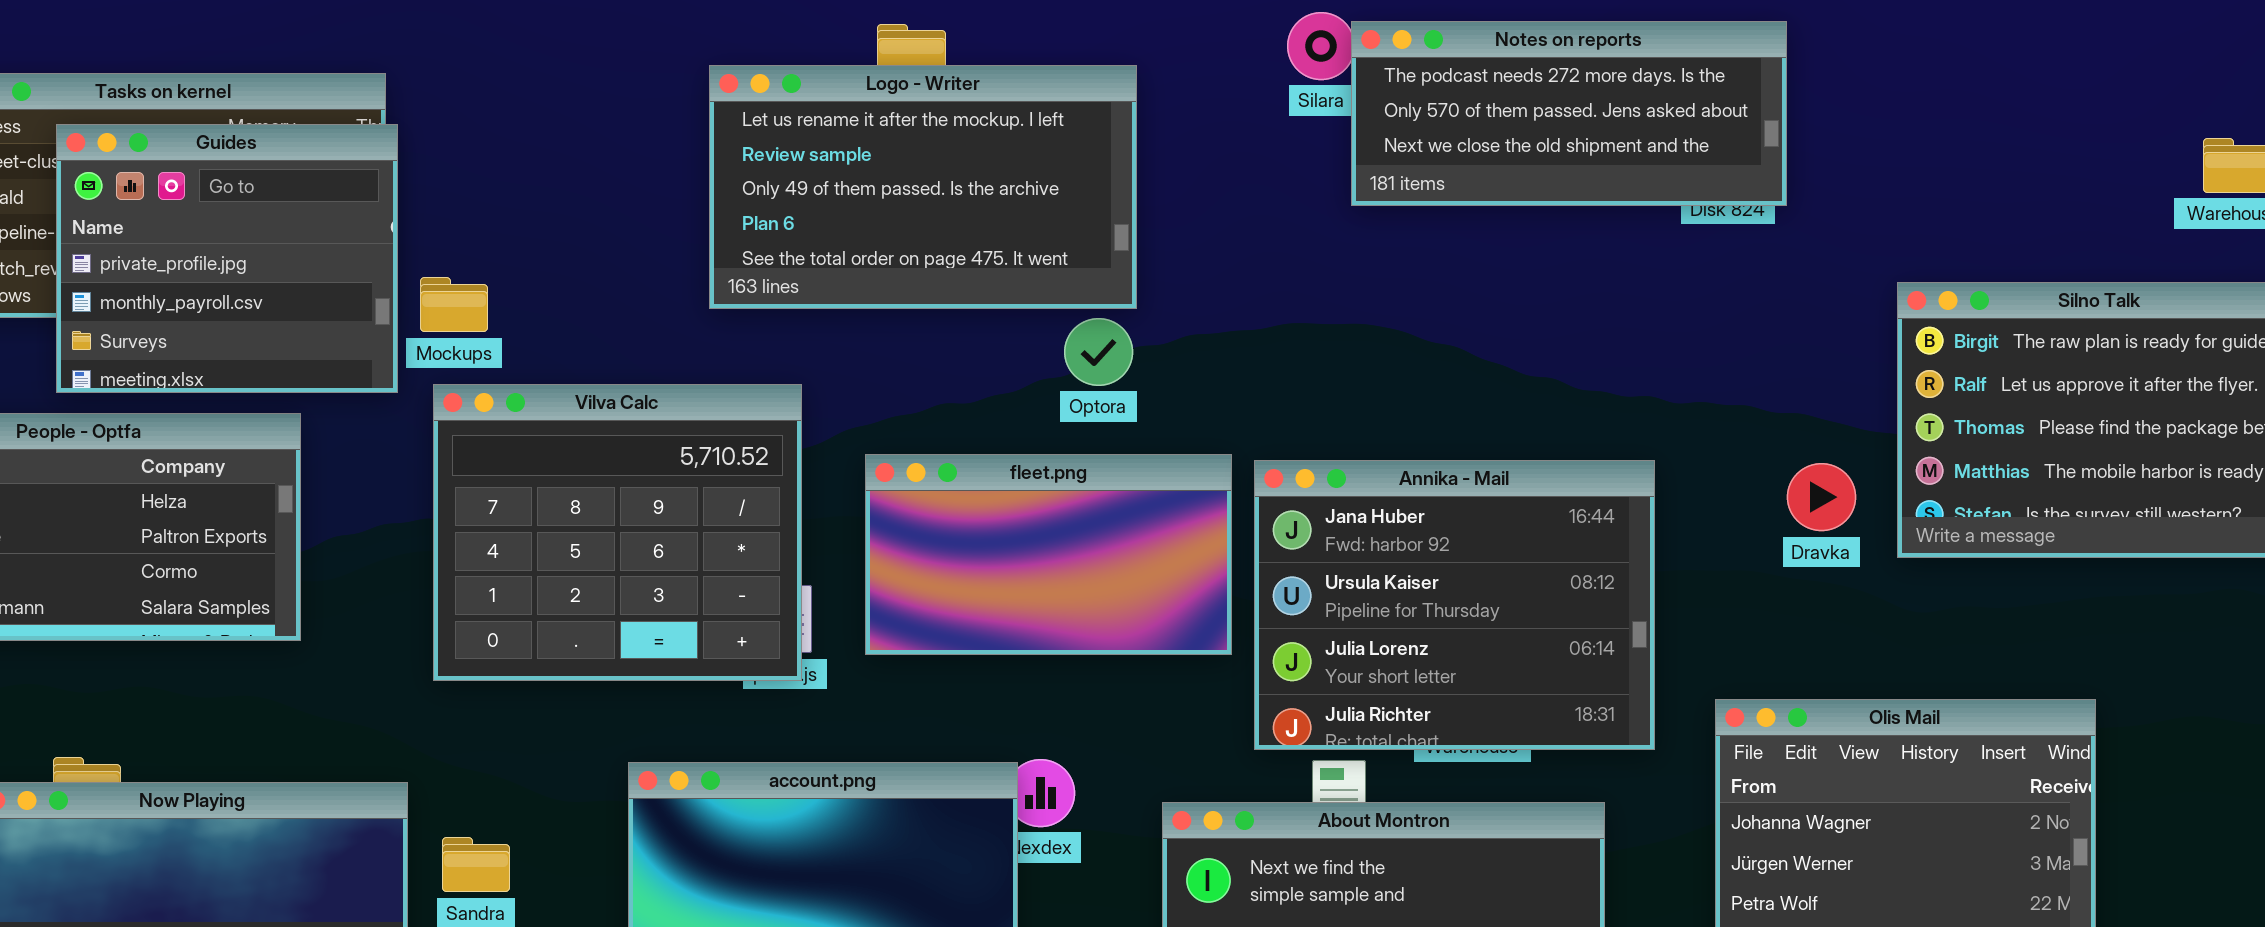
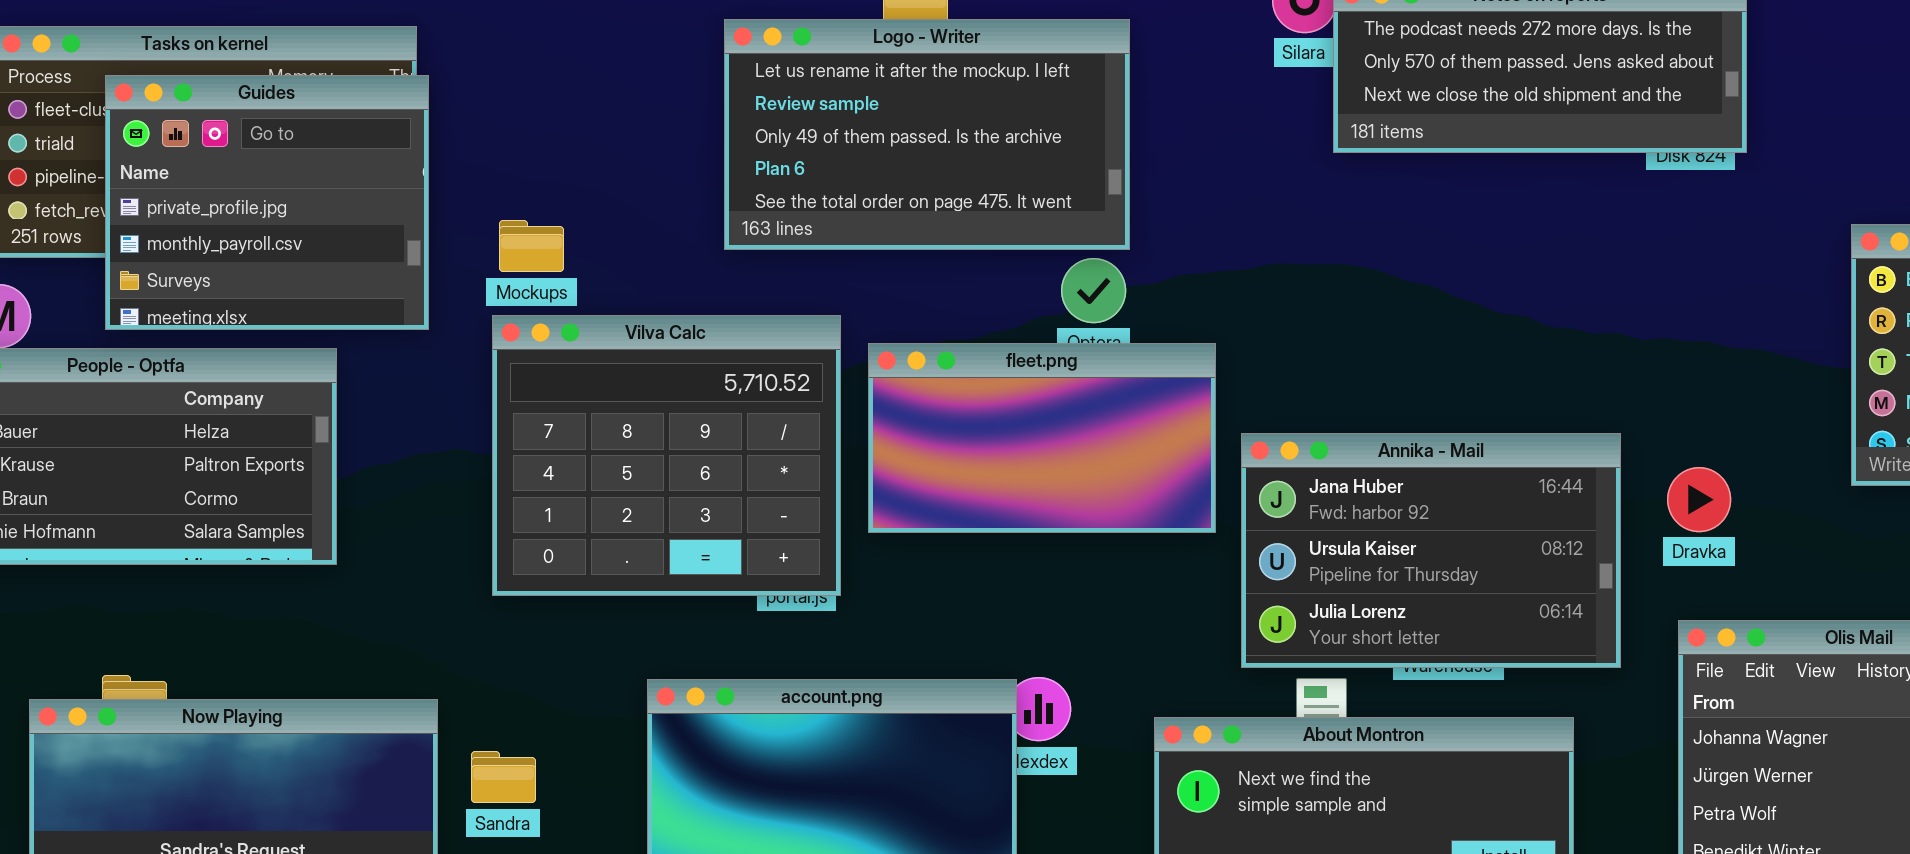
Mockups: [420,277,488,332] -> [499,220,564,272], moved
Vilva Calc: [433,384,802,681] -> [492,315,841,596], moved
fleet.png: [865,454,1232,655] -> [868,343,1216,533], moved
Annika - Mail: [1254,460,1655,750] -> [1241,433,1621,668], resized
Dravka: [1787,463,1856,531] -> [1667,467,1731,532], moved

